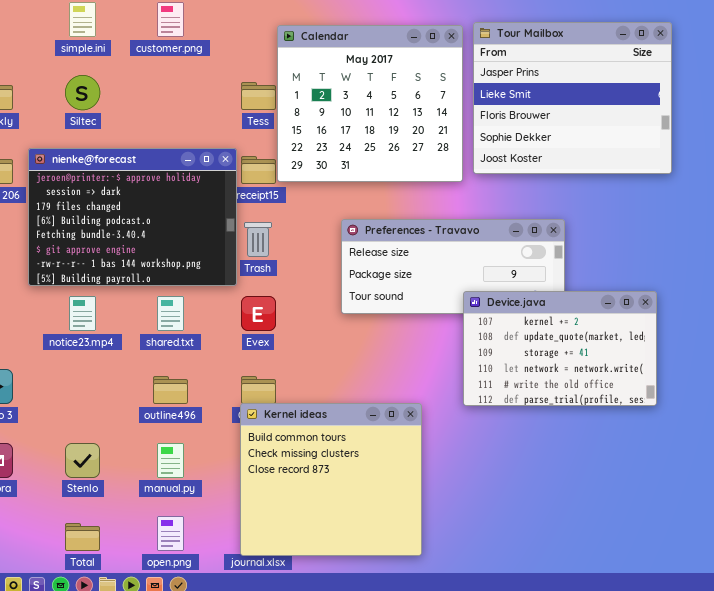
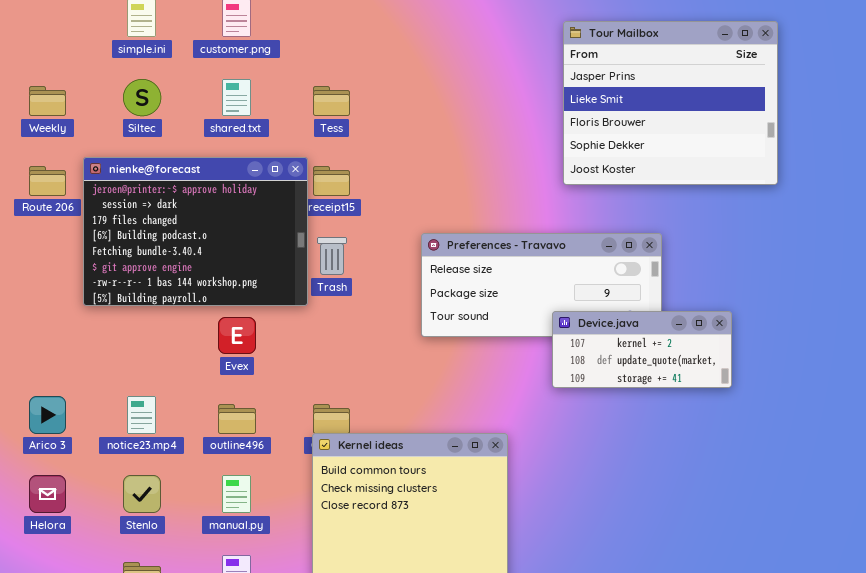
Calendar: [277,25,463,182] -> none, closed
Device.java: [463,291,657,406] -> [552,311,732,388], resized
notice23.mp4: [69,296,96,331] -> [127,396,156,434], moved
shared.txt: [157,296,184,331] -> [222,79,251,116], moved
Evex: [241,296,276,331] -> [218,317,256,354], moved

